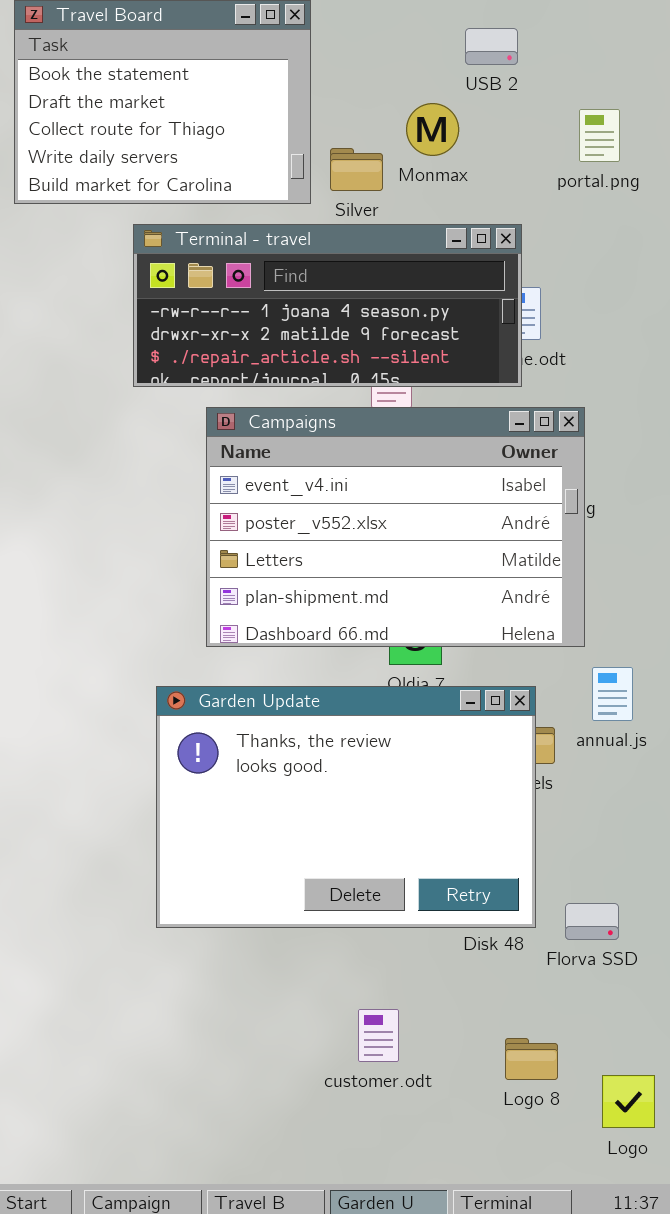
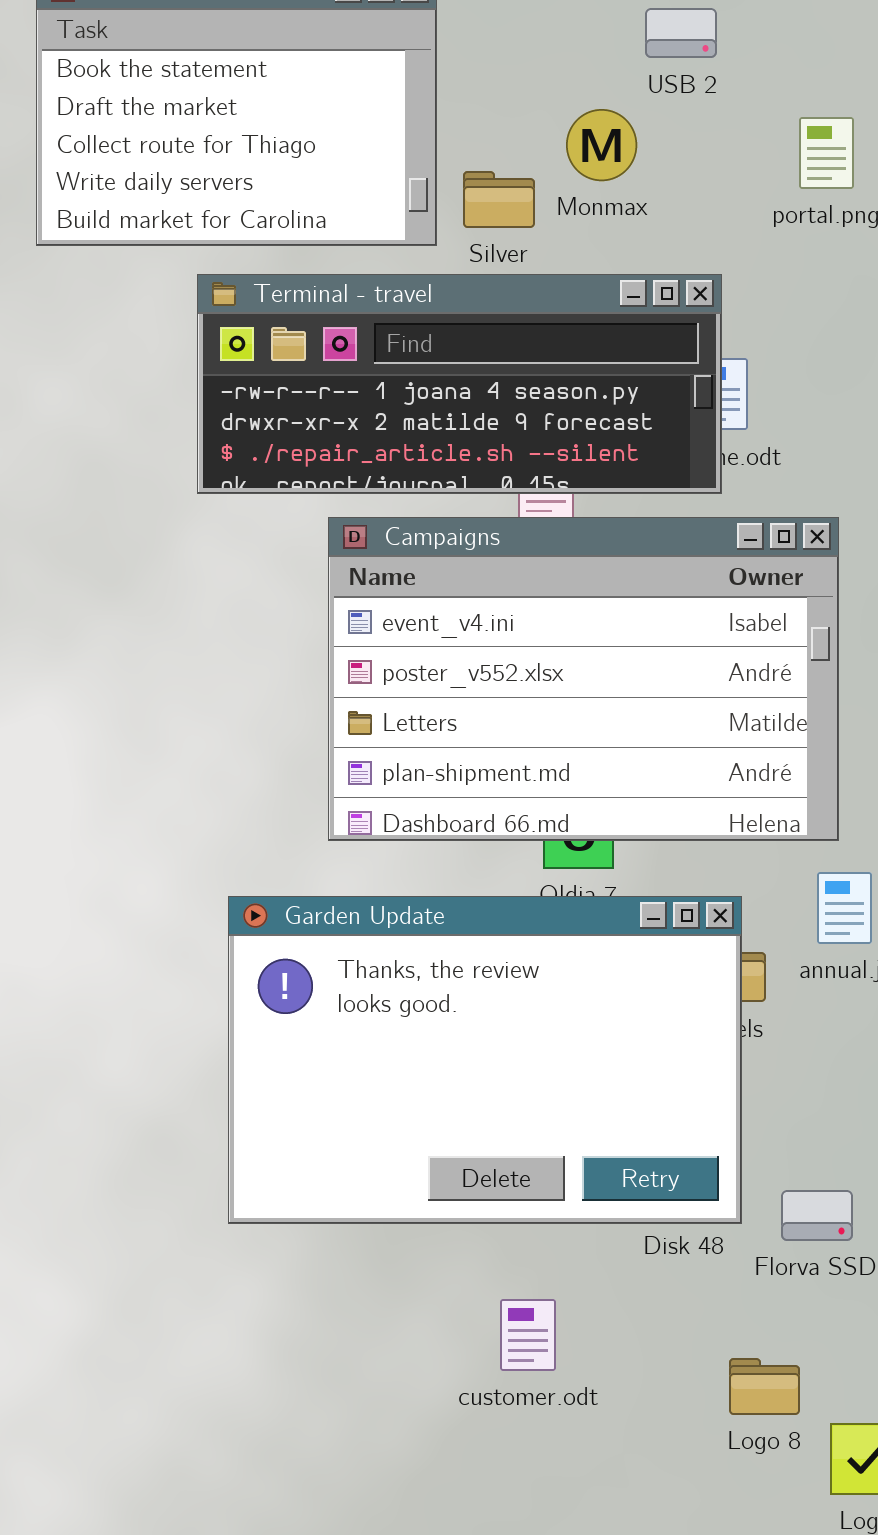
Campaigns: [206,407,585,647] -> [328,517,839,841], moved
customer.odt: [358,1009,399,1062] -> [500,1299,556,1371], moved
Logo 8: [505,1038,558,1080] -> [729,1358,800,1415], moved

